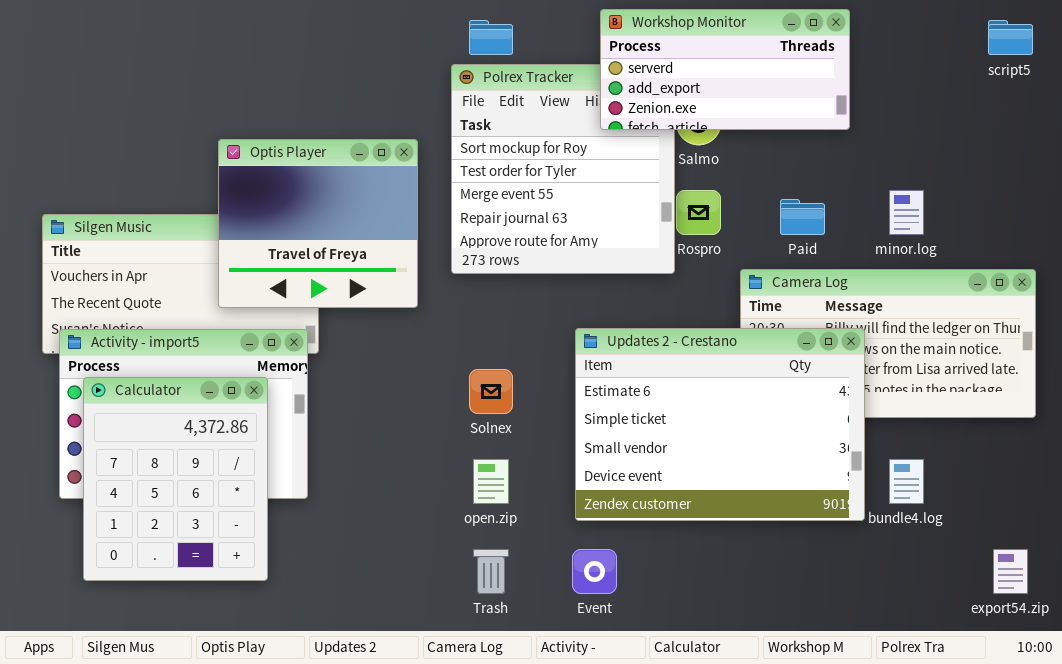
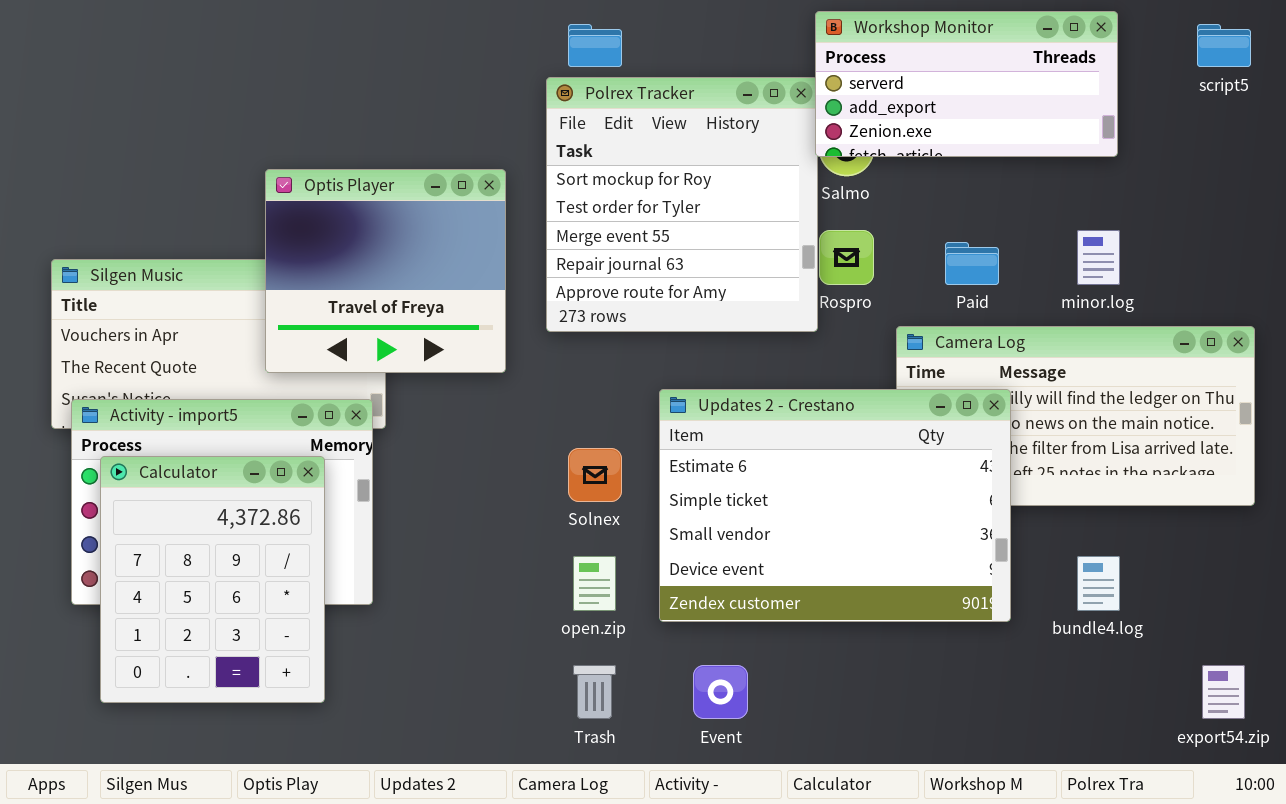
Workshop Monitor: [600,9,850,130] -> [815,11,1118,157], moved
Updates 2 - Crestano: [575,328,865,521] -> [659,389,1011,622], moved

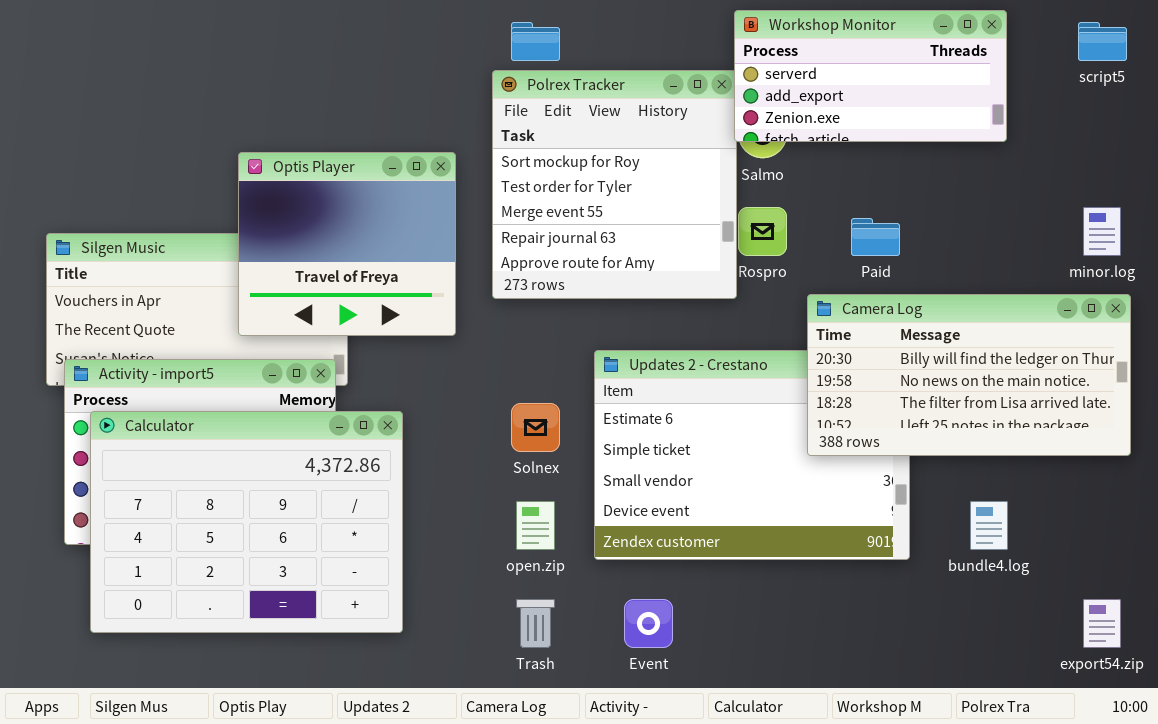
minor.log: [1077,230,1120,285] -> [1083,207,1121,256], moved
Camera Log: [896,326,1255,506] -> [807,294,1131,456], raised
Calculator: [100,456,325,703] -> [90,411,403,633], resized

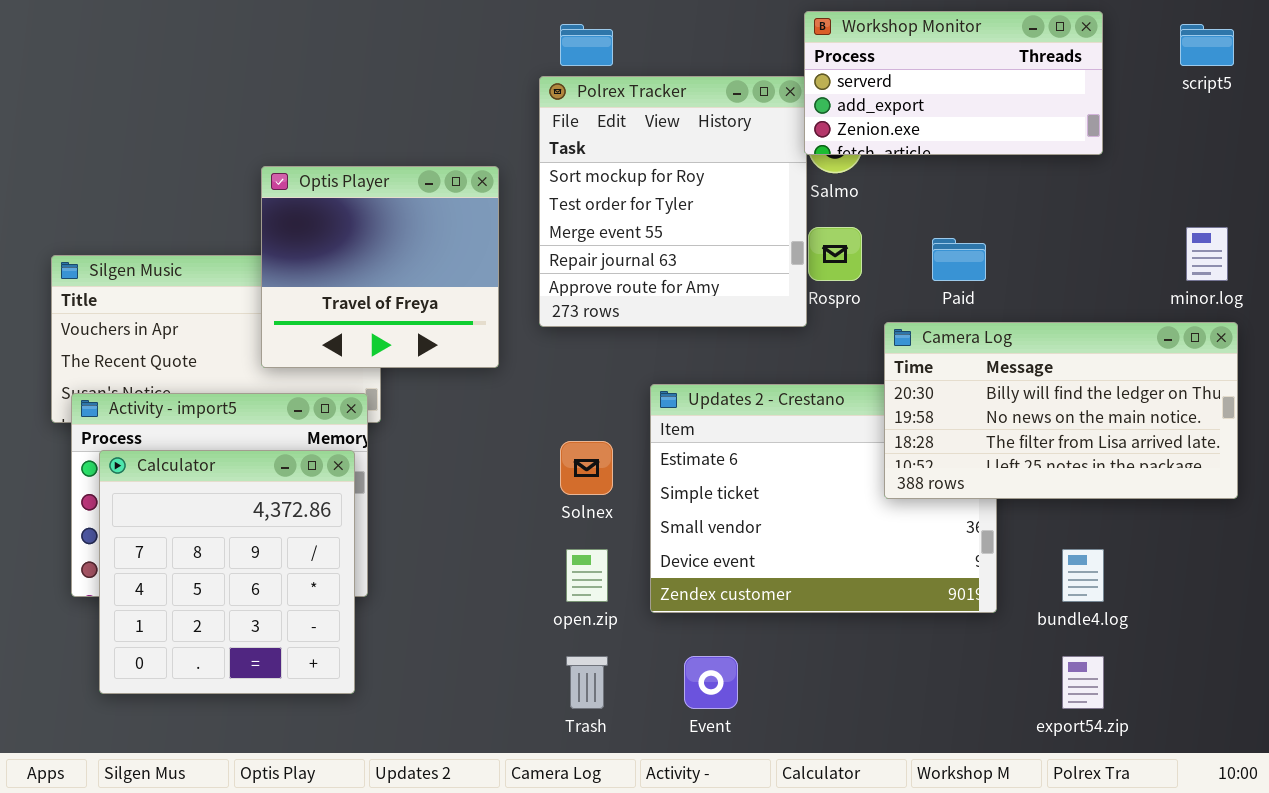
Calculator: [90,411,403,633] -> [99,450,355,694], resized
export54.zip: [1083,599,1121,648] -> [1062,656,1104,709], moved

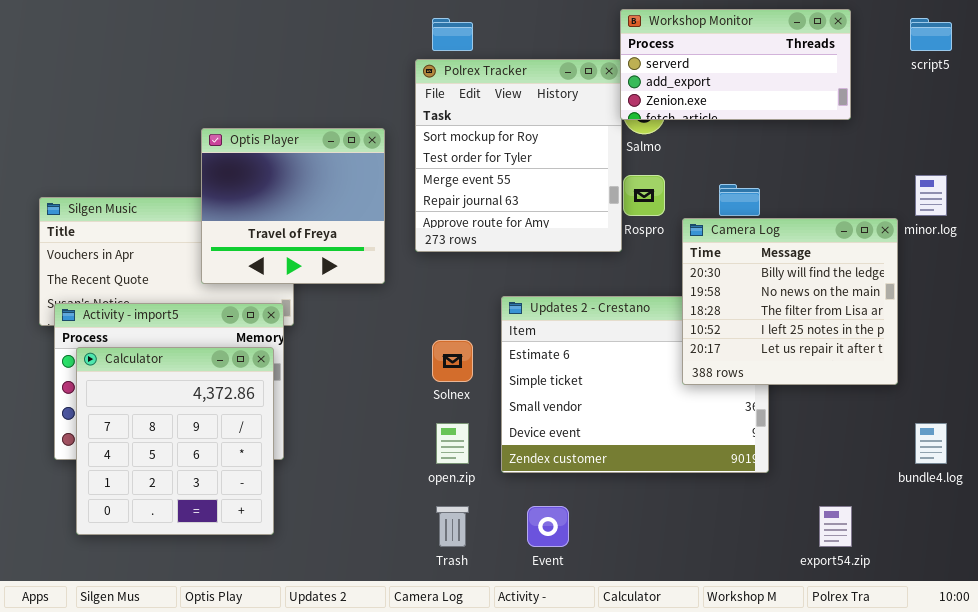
Camera Log: [884,322,1238,499] -> [682,218,898,385], resized
bundle4.log: [1062,549,1104,602] -> [915,423,947,464], moved

